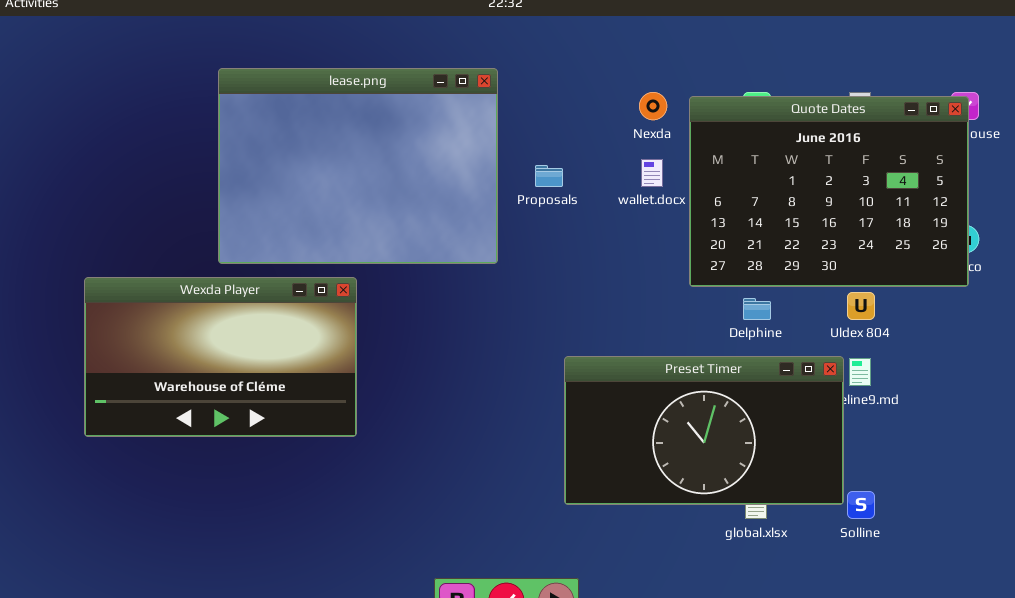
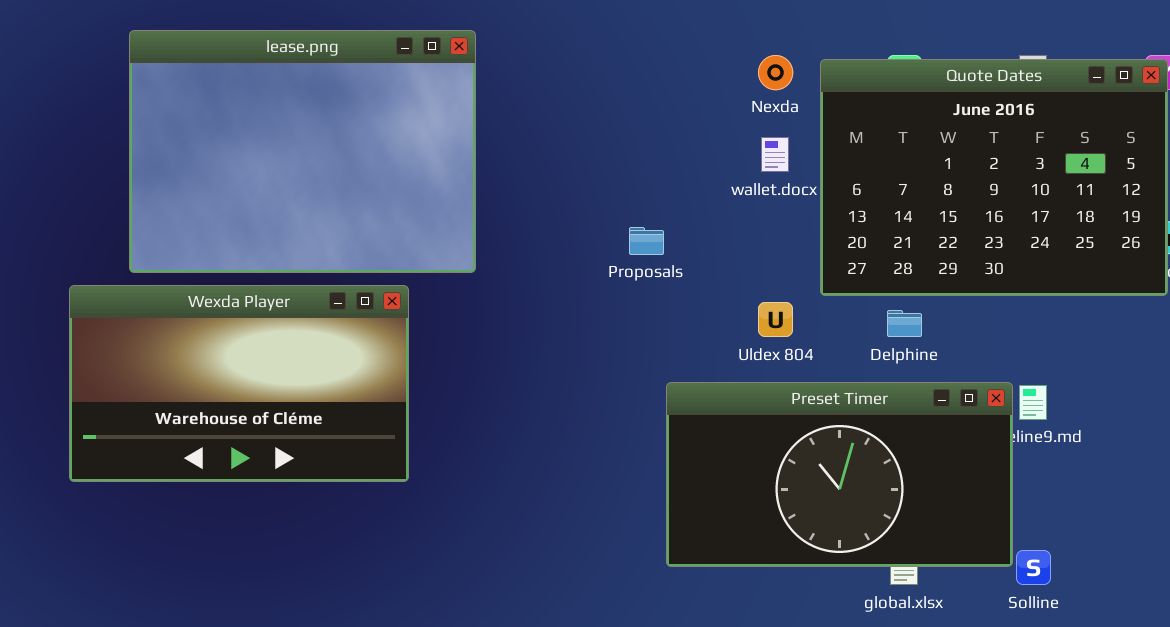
lease.png: [218,68,498,264] -> [129,30,476,273], moved
Proposals: [535,165,563,187] -> [629,227,664,255], moved
Uldex 804: [847,292,875,320] -> [758,302,793,337], moved

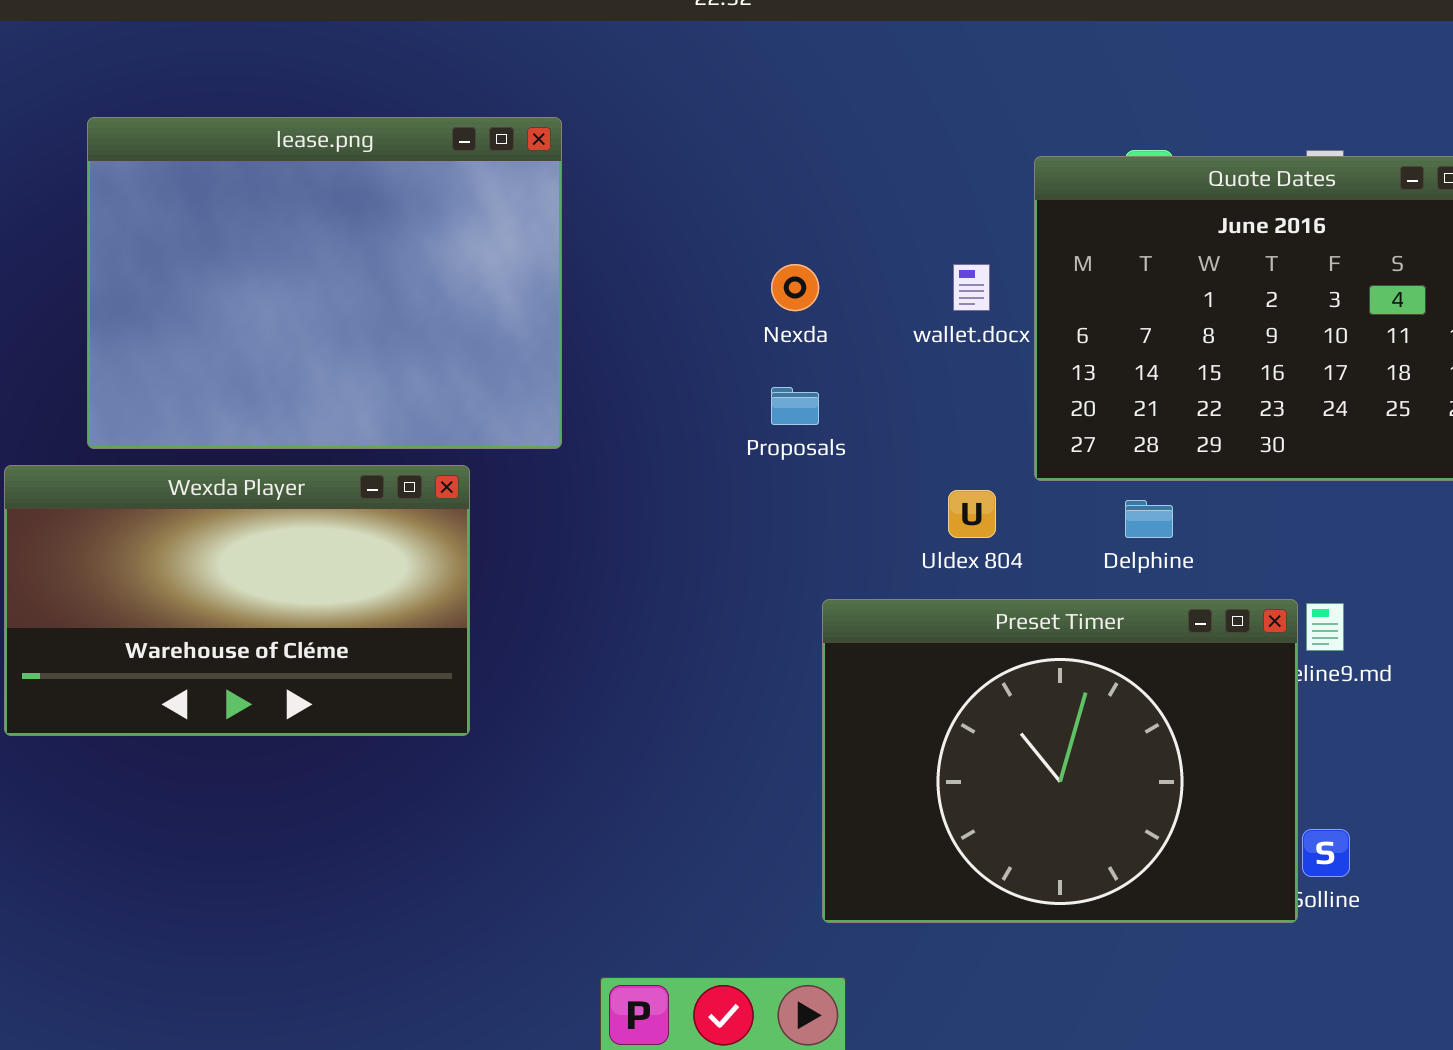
Nexda: [758,55,793,90] -> [771,264,819,311], moved
Preset Timer: [666,382,1013,567] -> [822,599,1298,923], resized

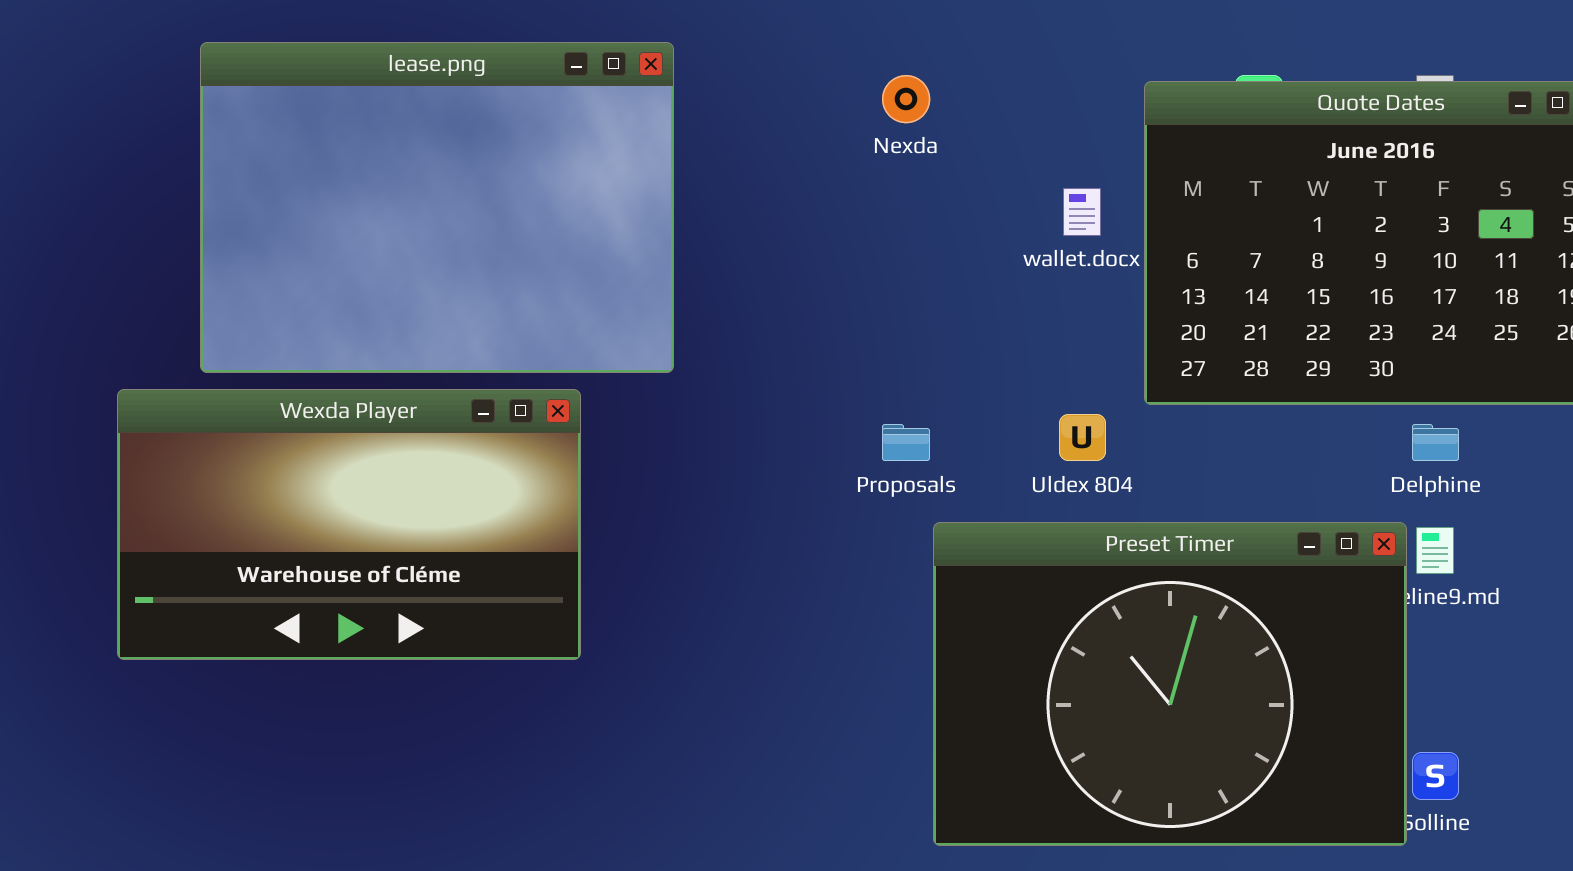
Nexda: [771,264,819,311] -> [882,75,930,123], moved
Proposals: [771,387,819,425] -> [882,424,930,461], moved
Delphine: [1125,500,1173,538] -> [1412,424,1459,461], moved

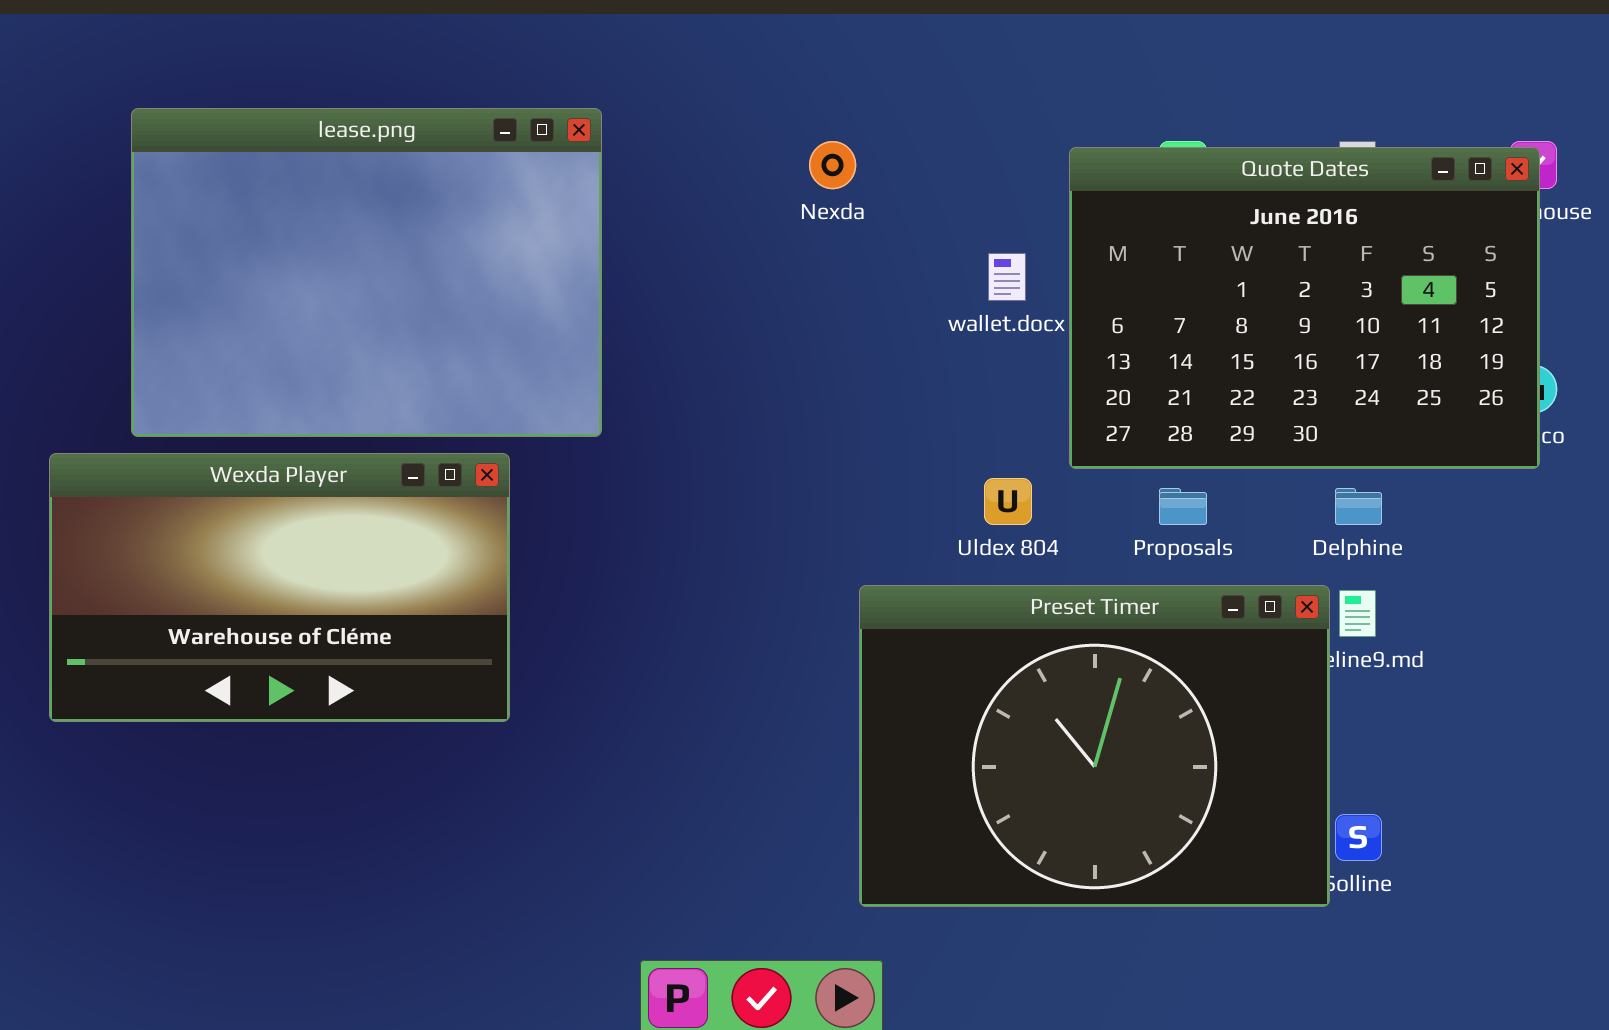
Proposals: [882,424,930,461] -> [1159,488,1207,525], moved

